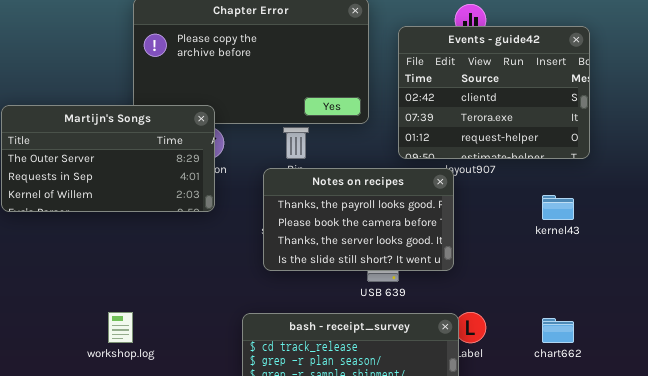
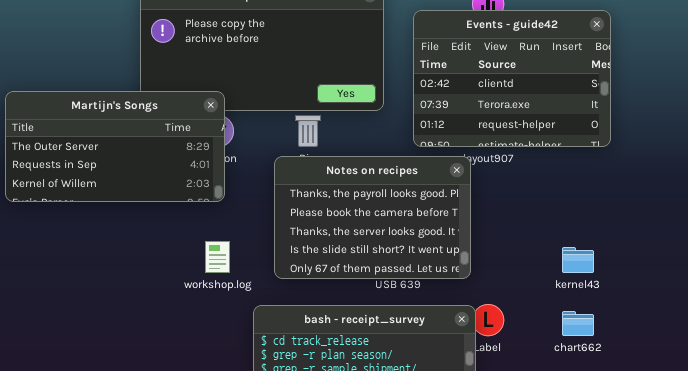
Notes on recipes: [263,168,454,271] -> [274,156,471,279], resized
kernel43: [542,195,574,220] -> [562,247,594,273], moved
workshop.log: [108,312,133,343] -> [205,241,230,273], moved

